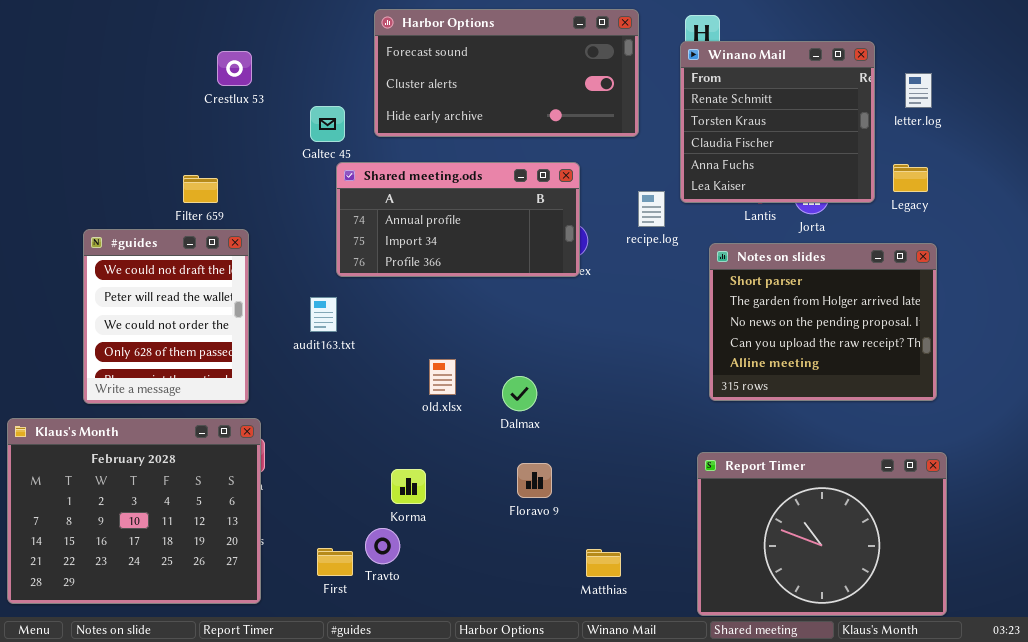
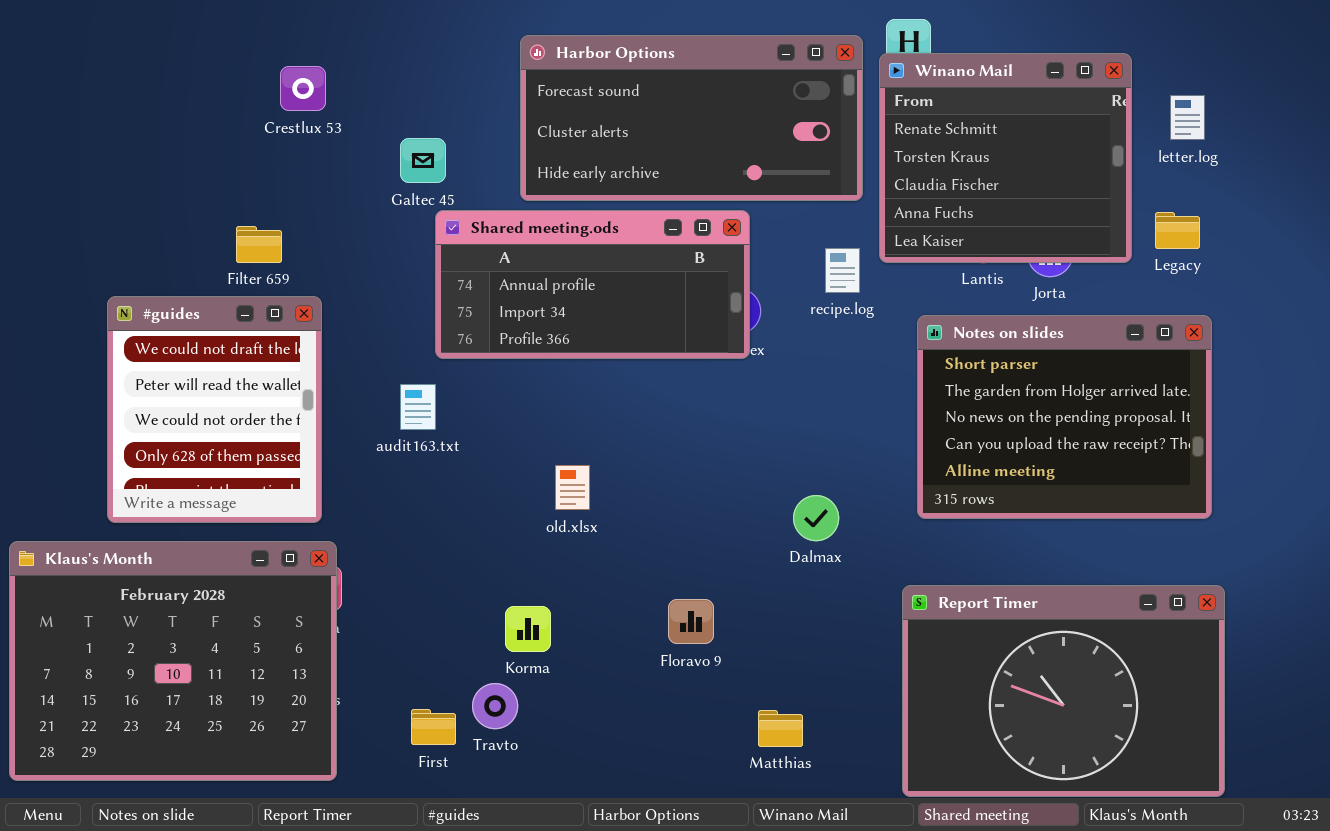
Harbor Options: [374,9,639,137] -> [520,35,863,201], moved
Dalmax: [502,376,537,411] -> [793,495,839,541], moved

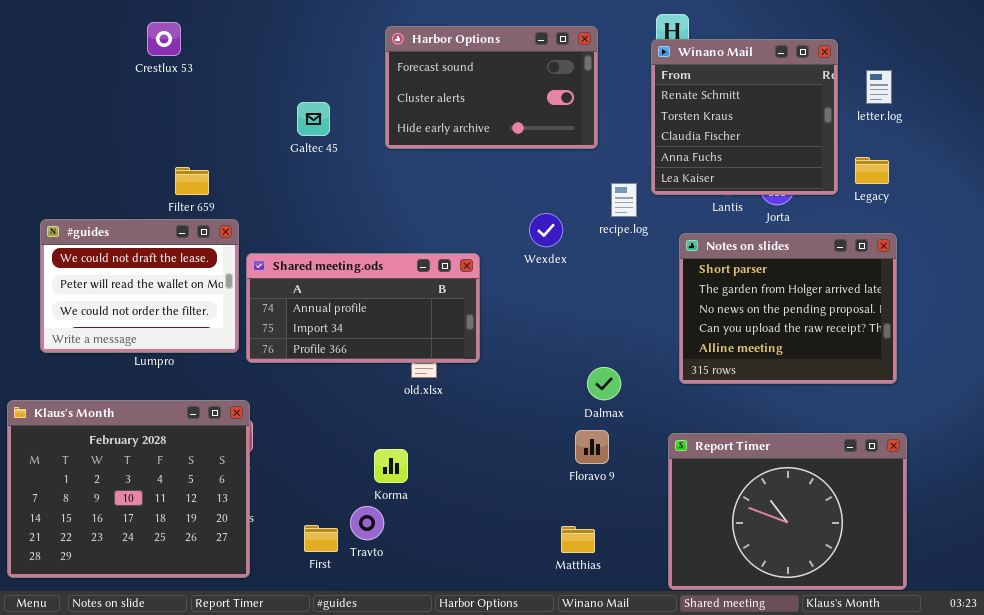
Harbor Options: [520,35,863,201] -> [385,26,598,149], resized
Crestlux 53: [280,66,326,111] -> [147,22,181,56], moved
Shared meeting.ods: [435,210,750,359] -> [246,253,480,363], moved
#guides: [107,296,322,523] -> [40,219,239,353], resized
Floravo 9: [668,599,714,644] -> [575,430,609,464], moved

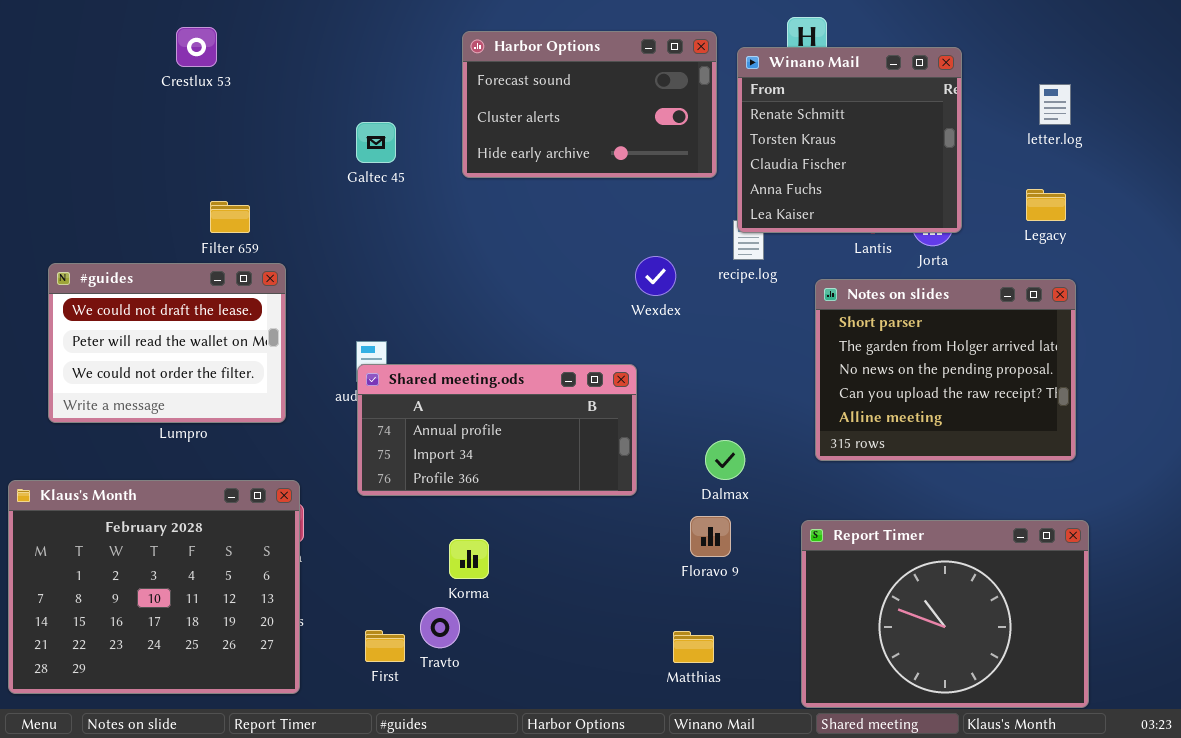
Winano Mail: [651,39,838,195] -> [737,47,962,233], moved
Shared meeting.ods: [246,253,480,363] -> [357,364,637,496], moved

